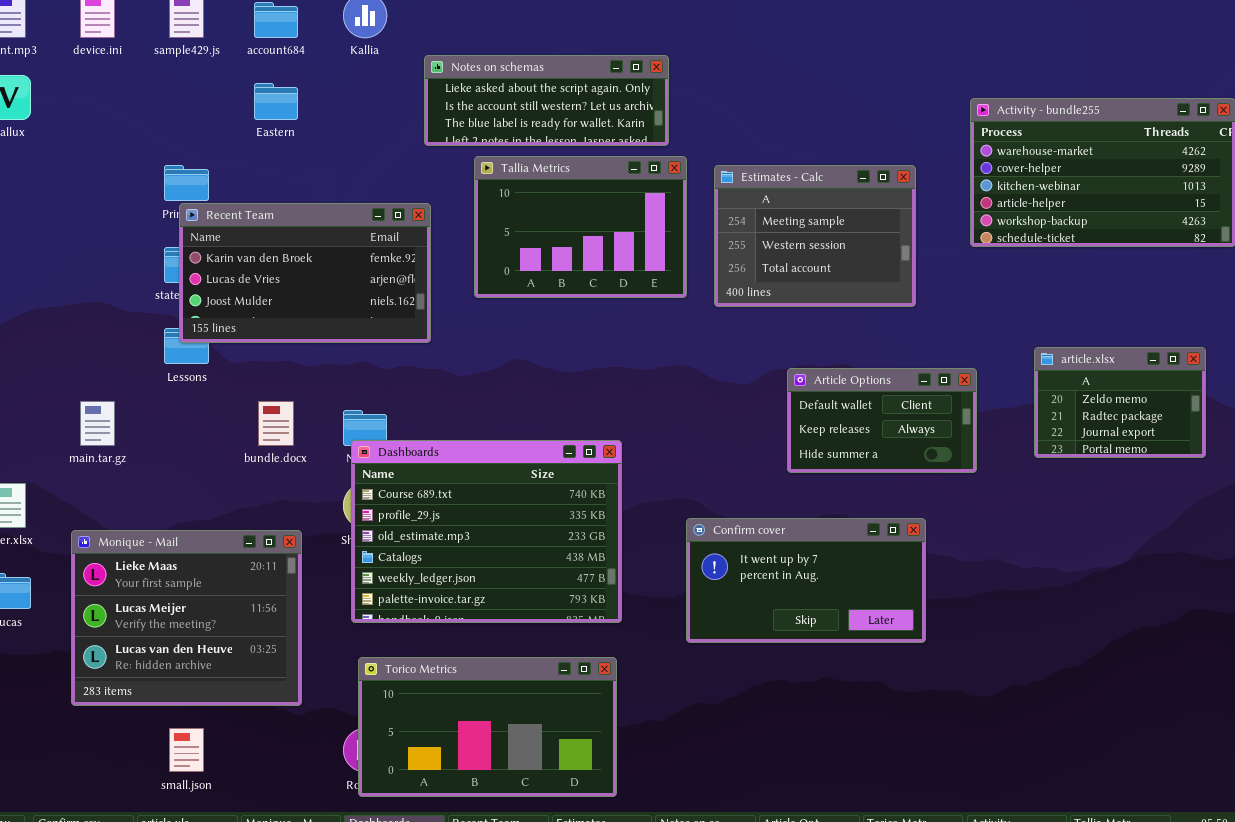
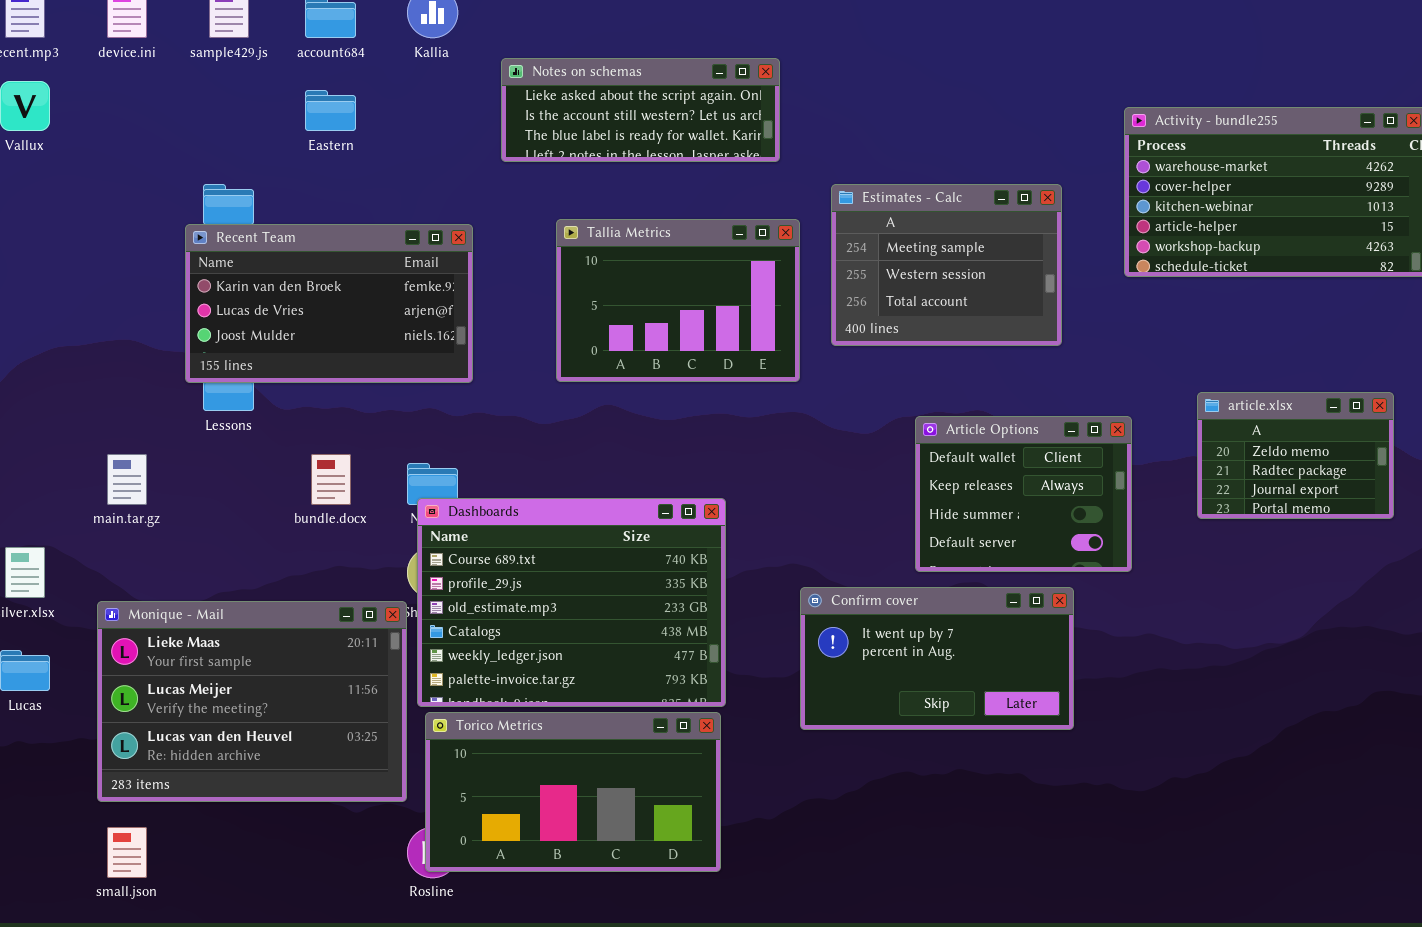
Tallia Metrics: [474,156,687,298] -> [556,219,800,382], moved
Recent Team: [179,203,431,343] -> [185,224,473,383], moved
Article Options: [787,368,977,473] -> [915,416,1132,572], resized
Monique - Mail: [71,530,302,706] -> [97,601,407,802], resized
Torico Metrics: [358,657,617,797] -> [425,712,721,872], moved
small.json: [169,728,204,772] -> [107,827,147,878], moved

